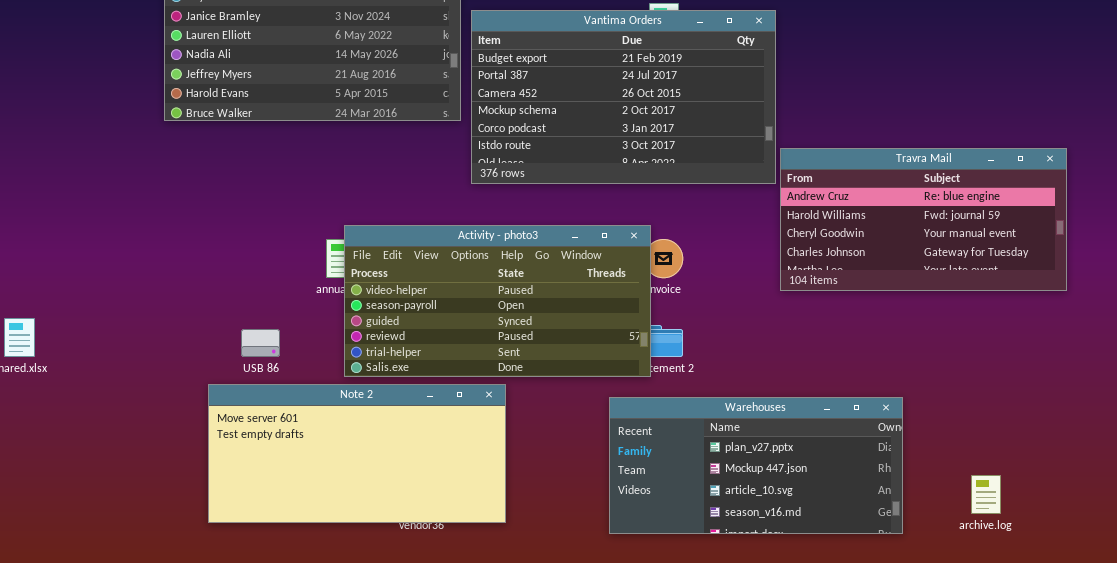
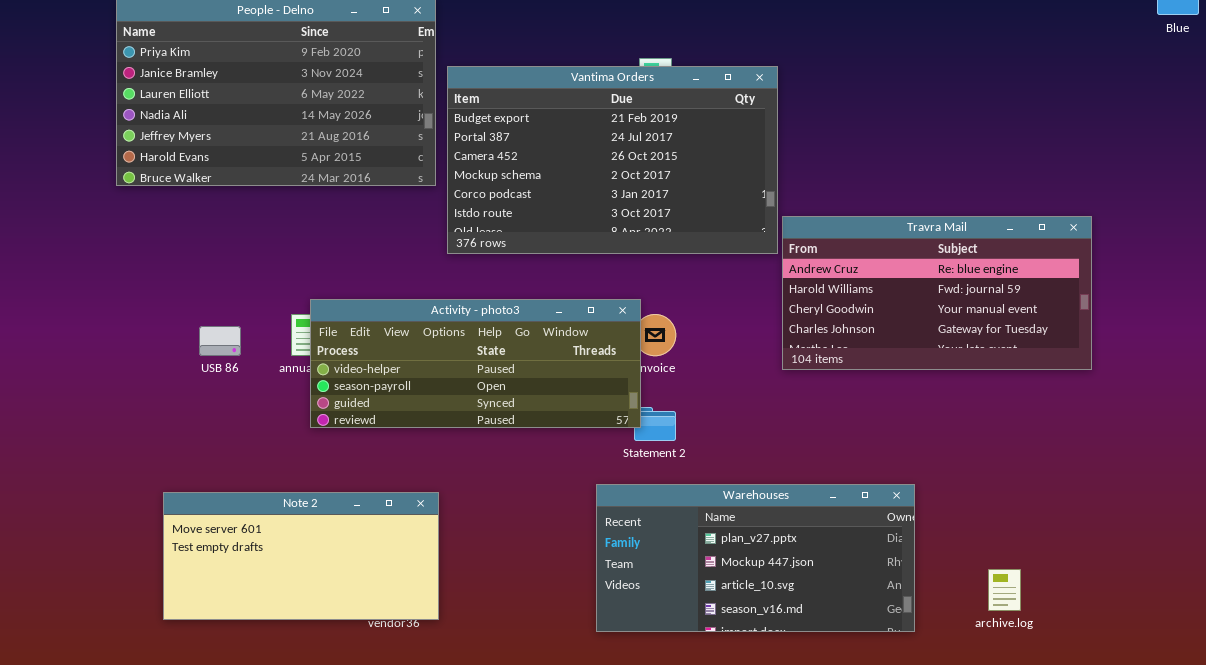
Activity - photo3: [344,225,651,377] -> [310,299,641,428], resized
USB 86: [241,329,280,357] -> [199,326,241,356], moved
Note 2: [208,384,506,523] -> [163,492,439,620], resized

